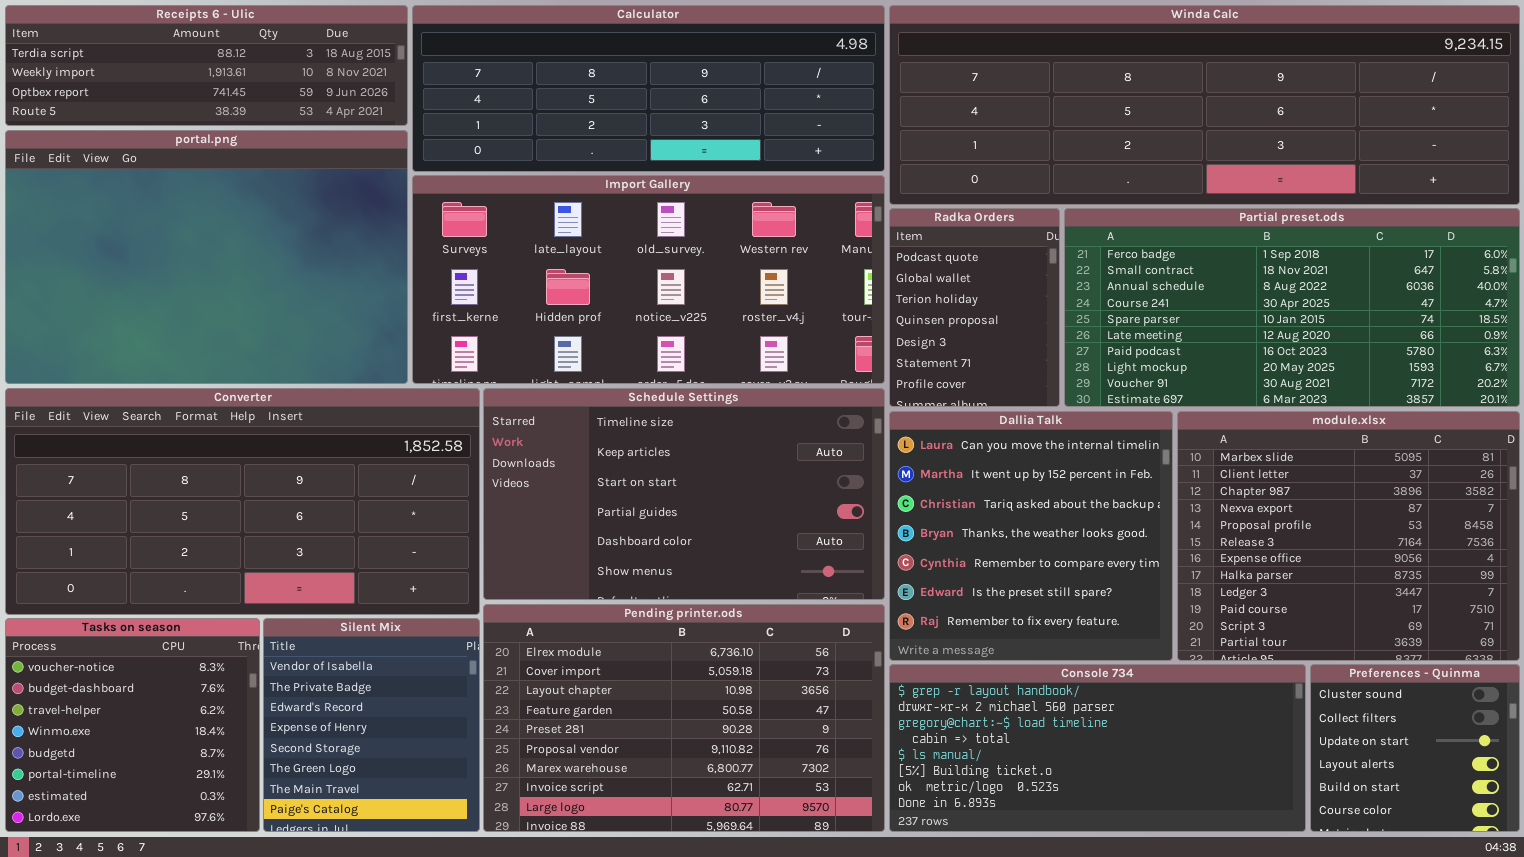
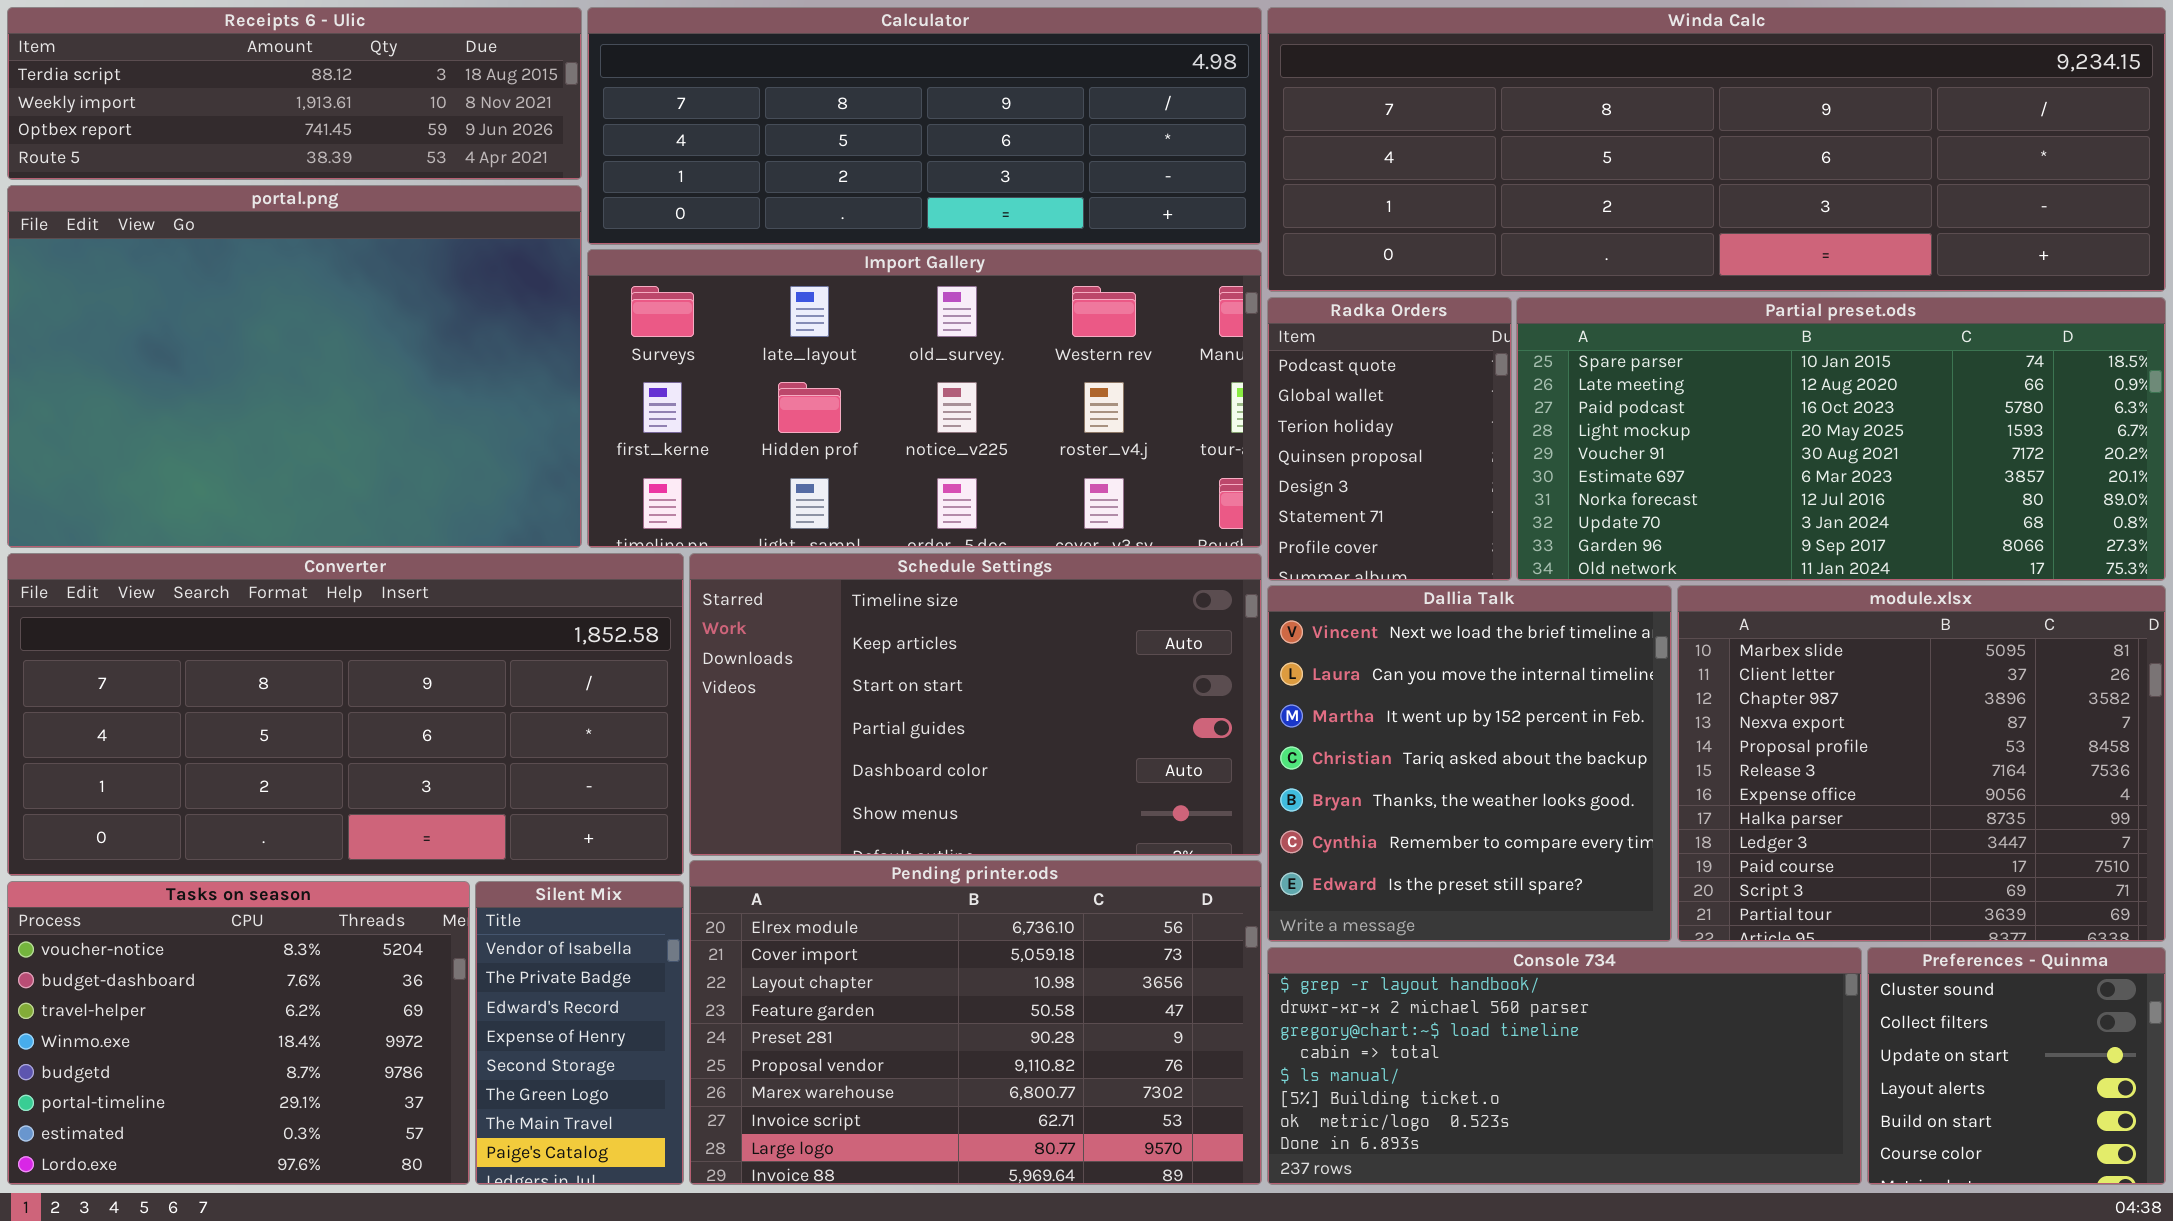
Partial preset.ods: [1064,208,1520,407] -> [1516,297,2166,581], scrolled down 4 rows
Dallia Talk: [889,411,1173,661] -> [1267,585,1672,942], scrolled up 1 row
Tasks on season: [5,618,260,832] -> [7,881,470,1185], resized
Silent Mix: [263,618,480,832] -> [475,881,684,1185], resized

